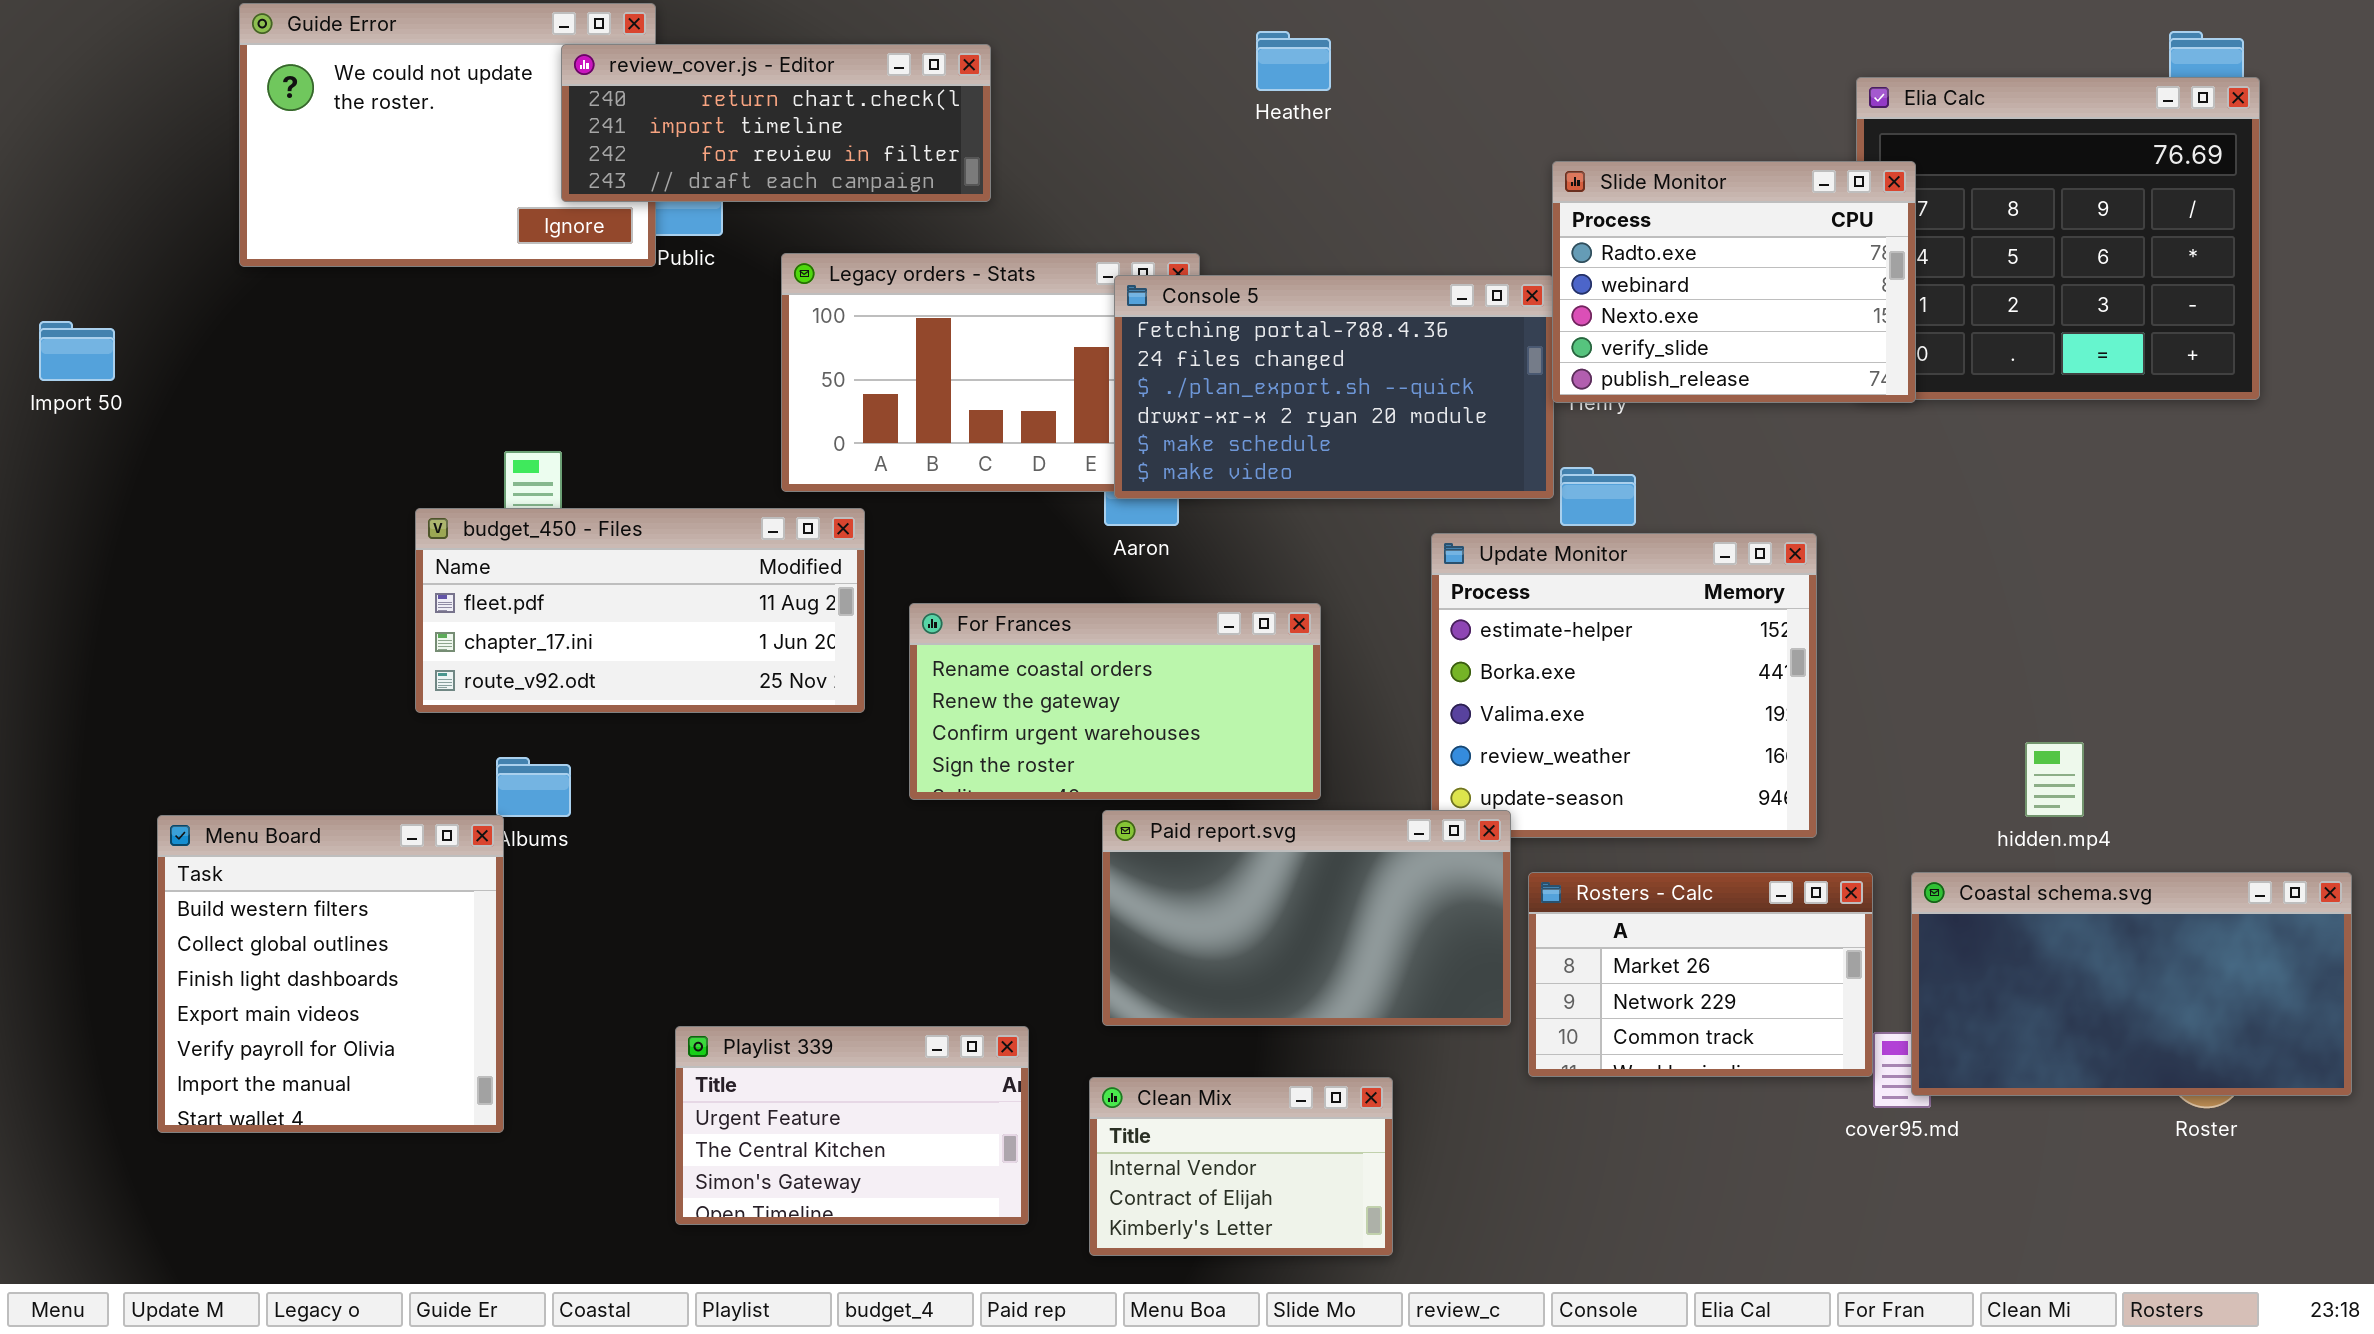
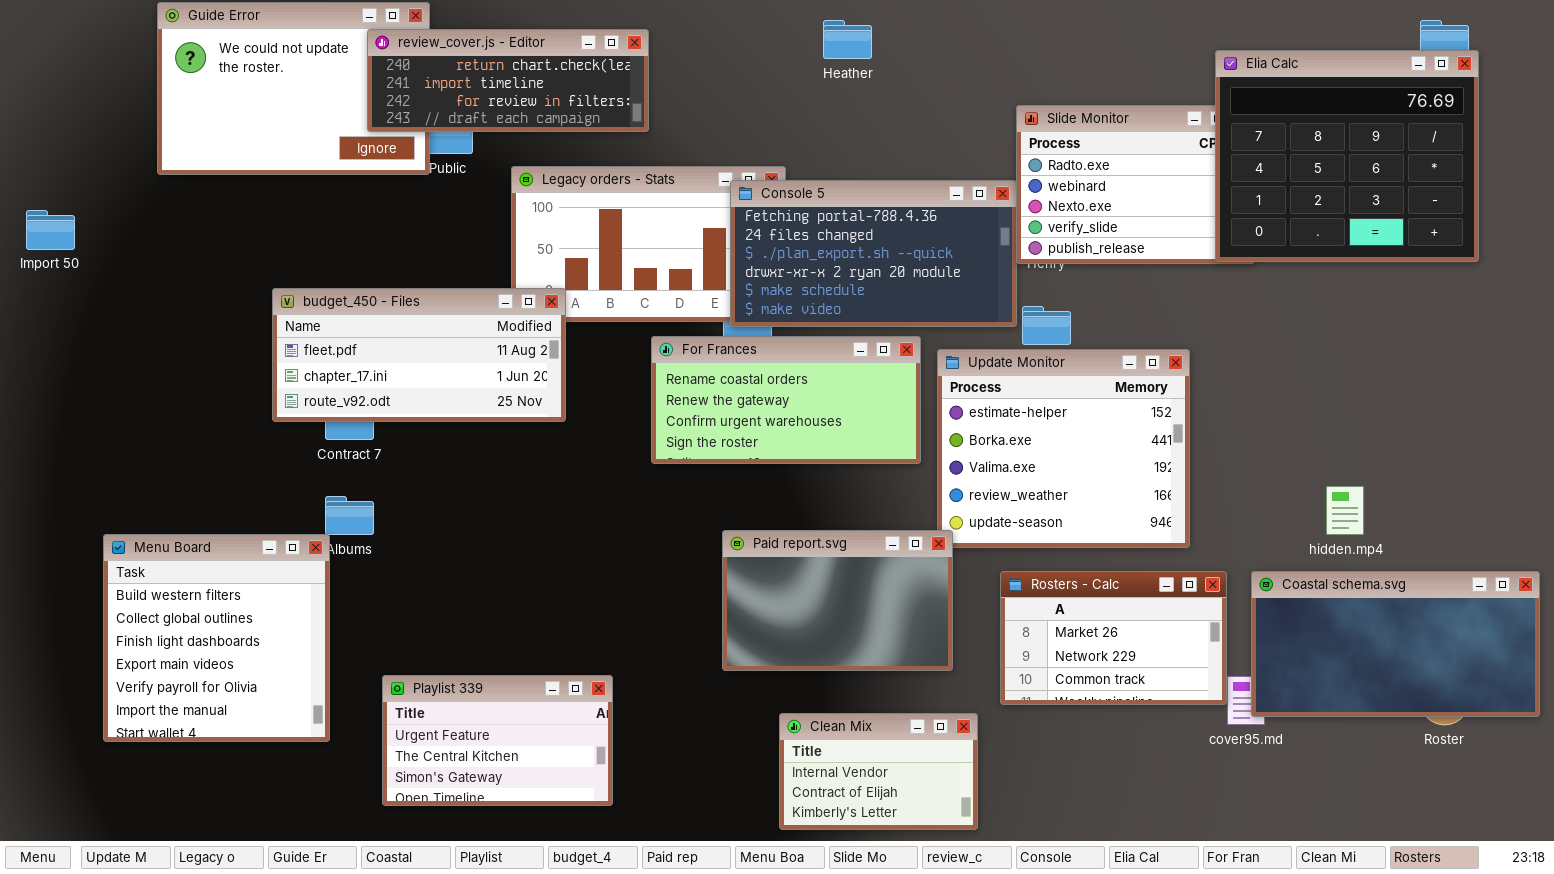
Elia Calc: [1856,77,2260,400] -> [1215,50,1479,262], raised
budget_450 - Files: [415,508,865,713] -> [272,288,566,422], moved
For Frances: [909,603,1321,800] -> [651,336,921,464], moved
Paid report.svg: [1102,810,1511,1026] -> [722,530,953,671], resized
Playlist 339: [675,1026,1029,1225] -> [382,675,613,806], moved
Clean Mix: [1089,1077,1393,1256] -> [779,713,978,830], moved

